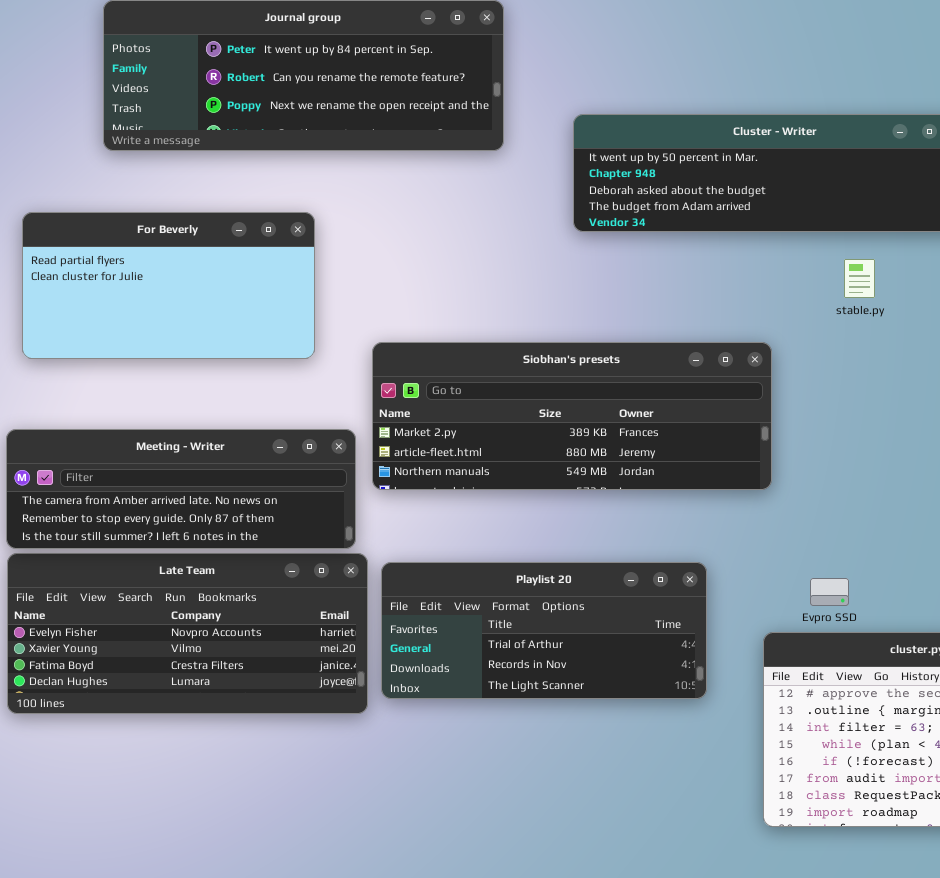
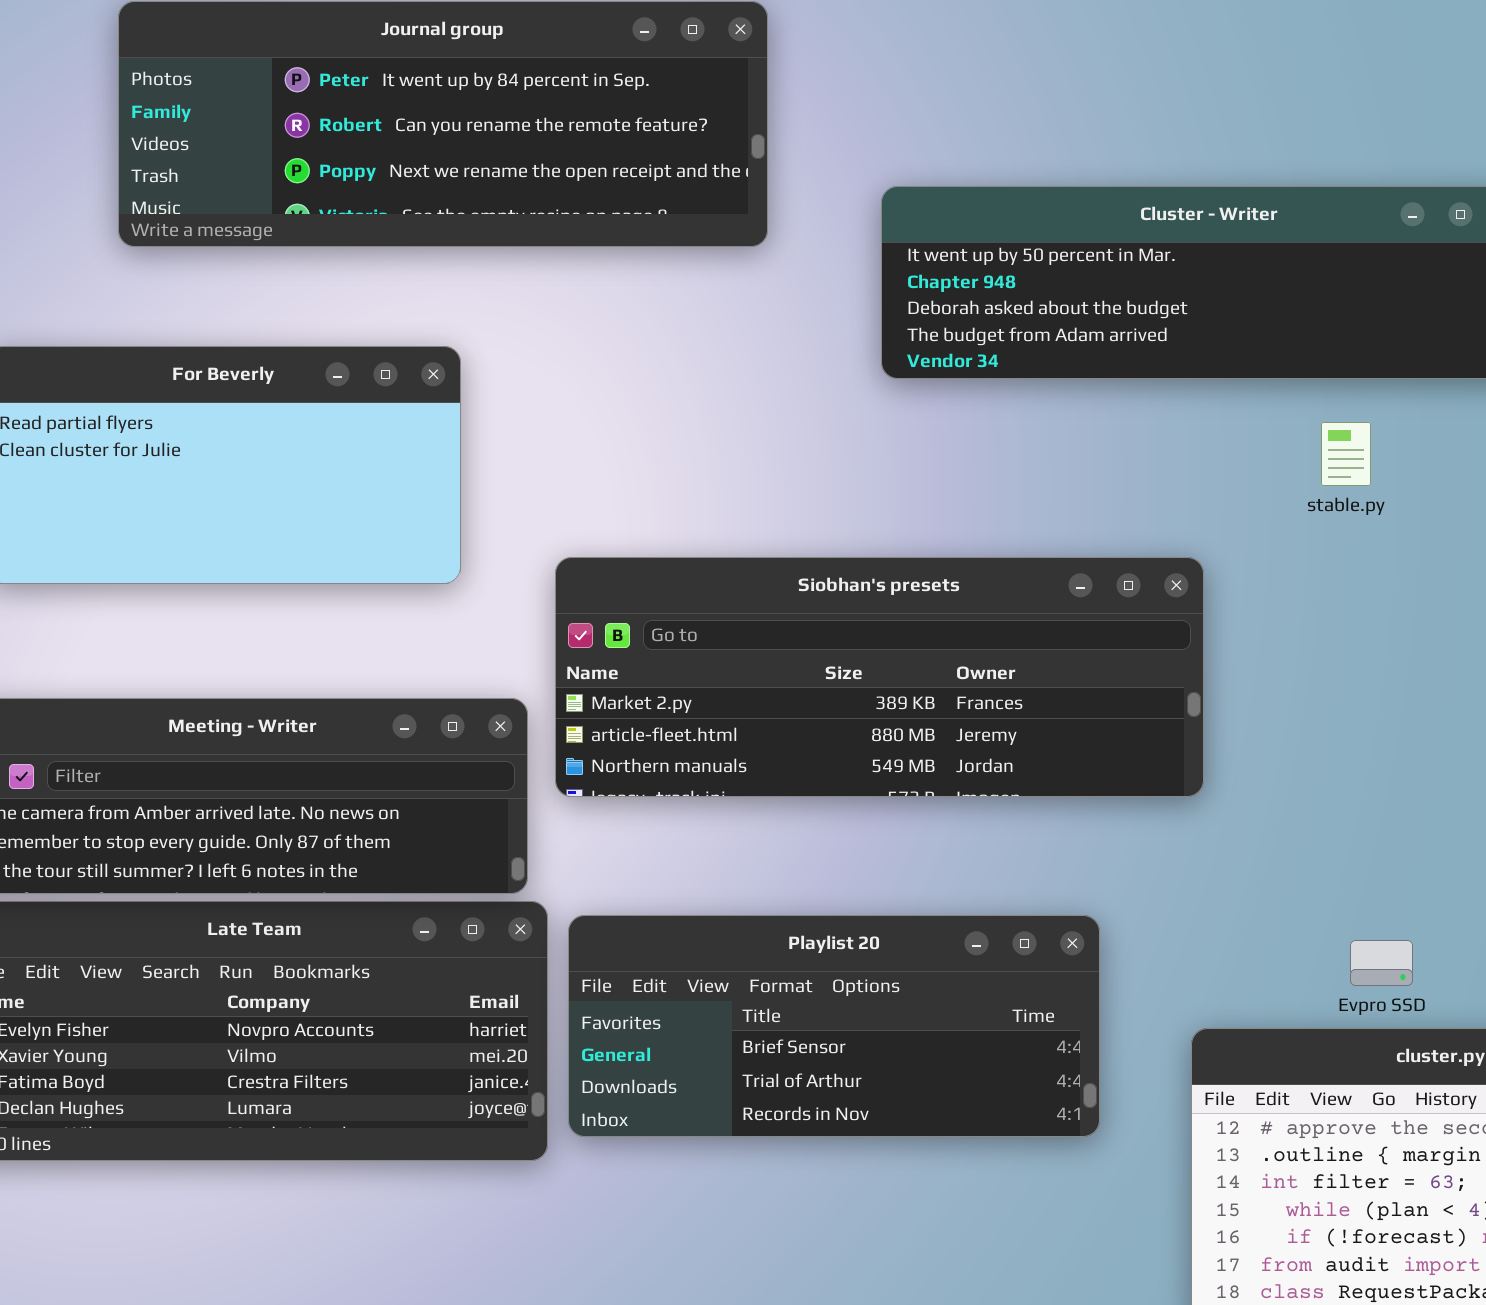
Playlist 20: [381,562,707,699] -> [568,915,1100,1137], scrolled up 1 row
Evpro SSD: [810,578,849,606] -> [1350,940,1413,986], moved

